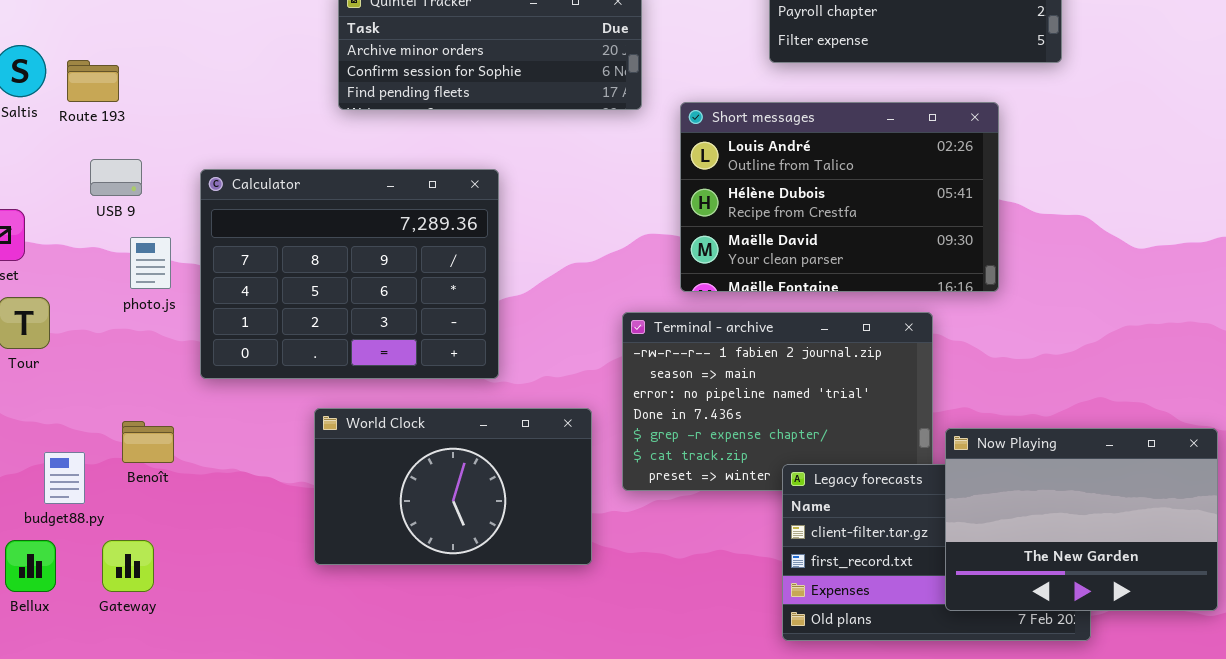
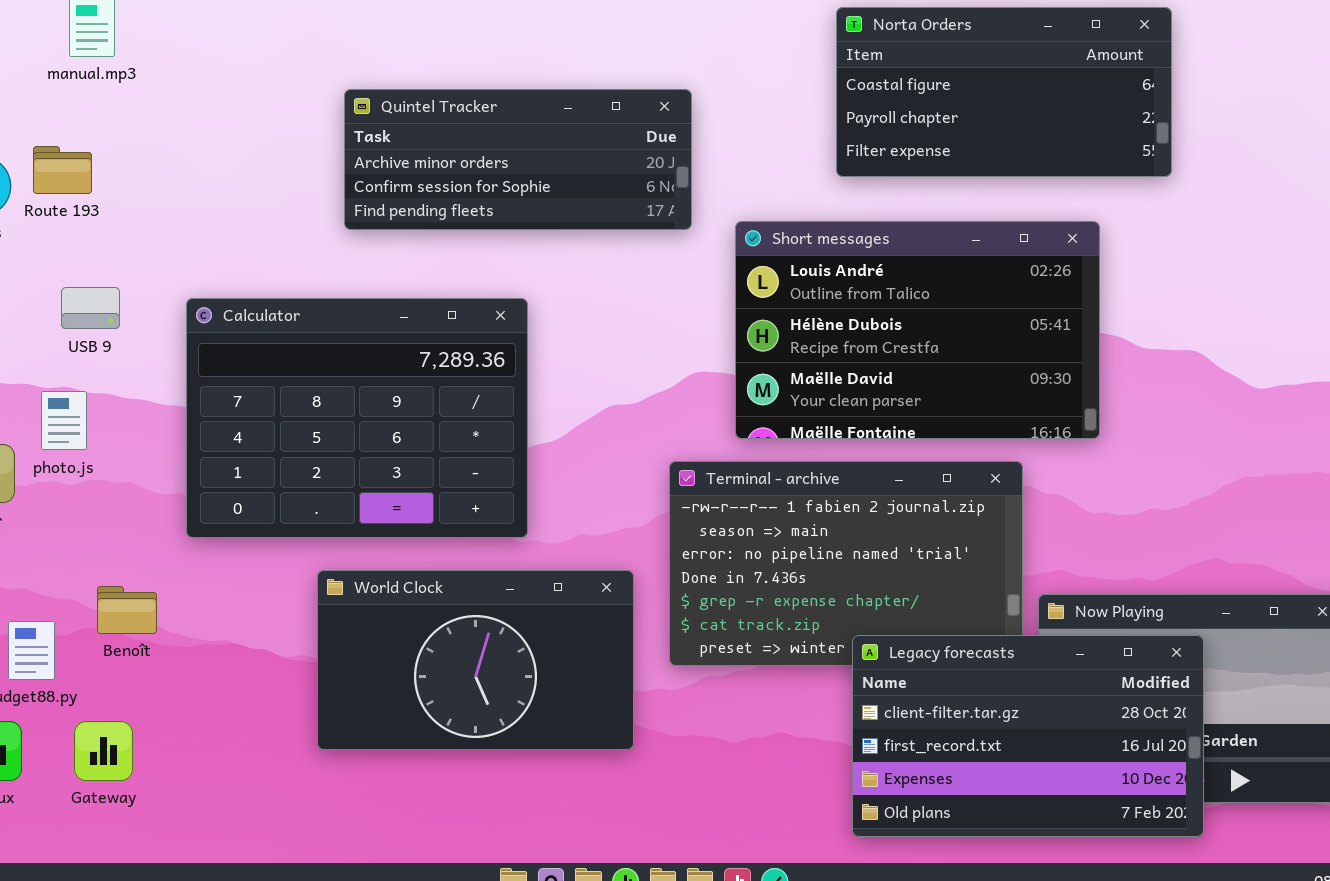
Route 193: [67,60,119,102] -> [33,146,92,194], moved
photo.js: [130,237,171,289] -> [41,391,87,450], moved
Legacy forecasts: [782,464,1091,641] -> [852,635,1204,837], raised

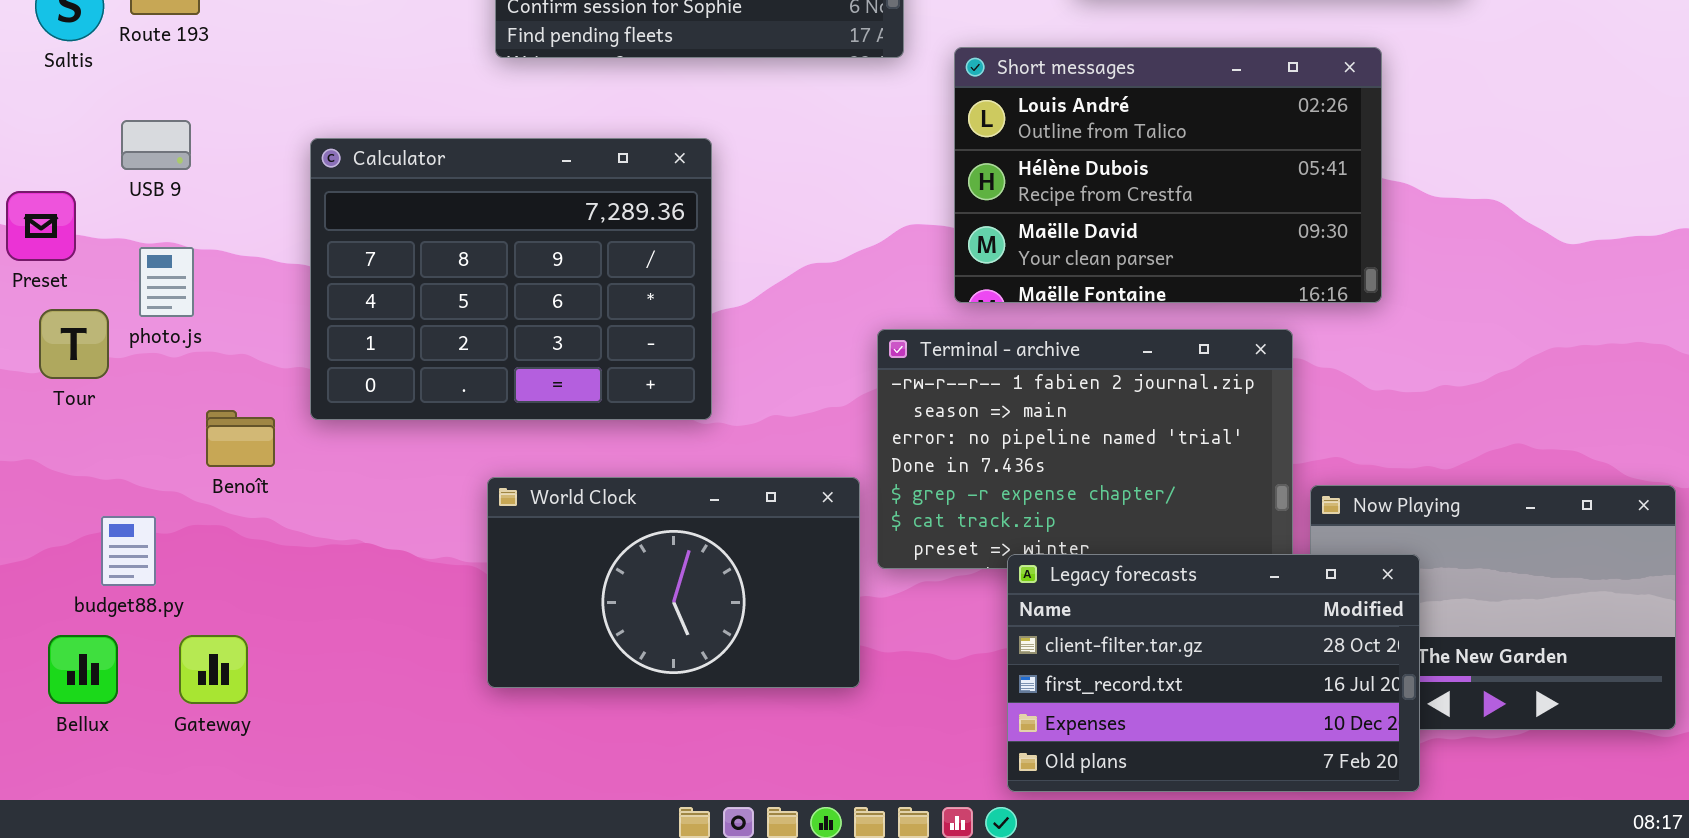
USB 9: [61,287,120,329] -> [121,120,191,170], moved
World Clock: [317,570,634,750] -> [487,477,860,688], moved
Benoît: [97,586,157,634] -> [206,410,275,467], moved
Legacy forecasts: [852,635,1204,837] -> [1007,554,1420,792], moved

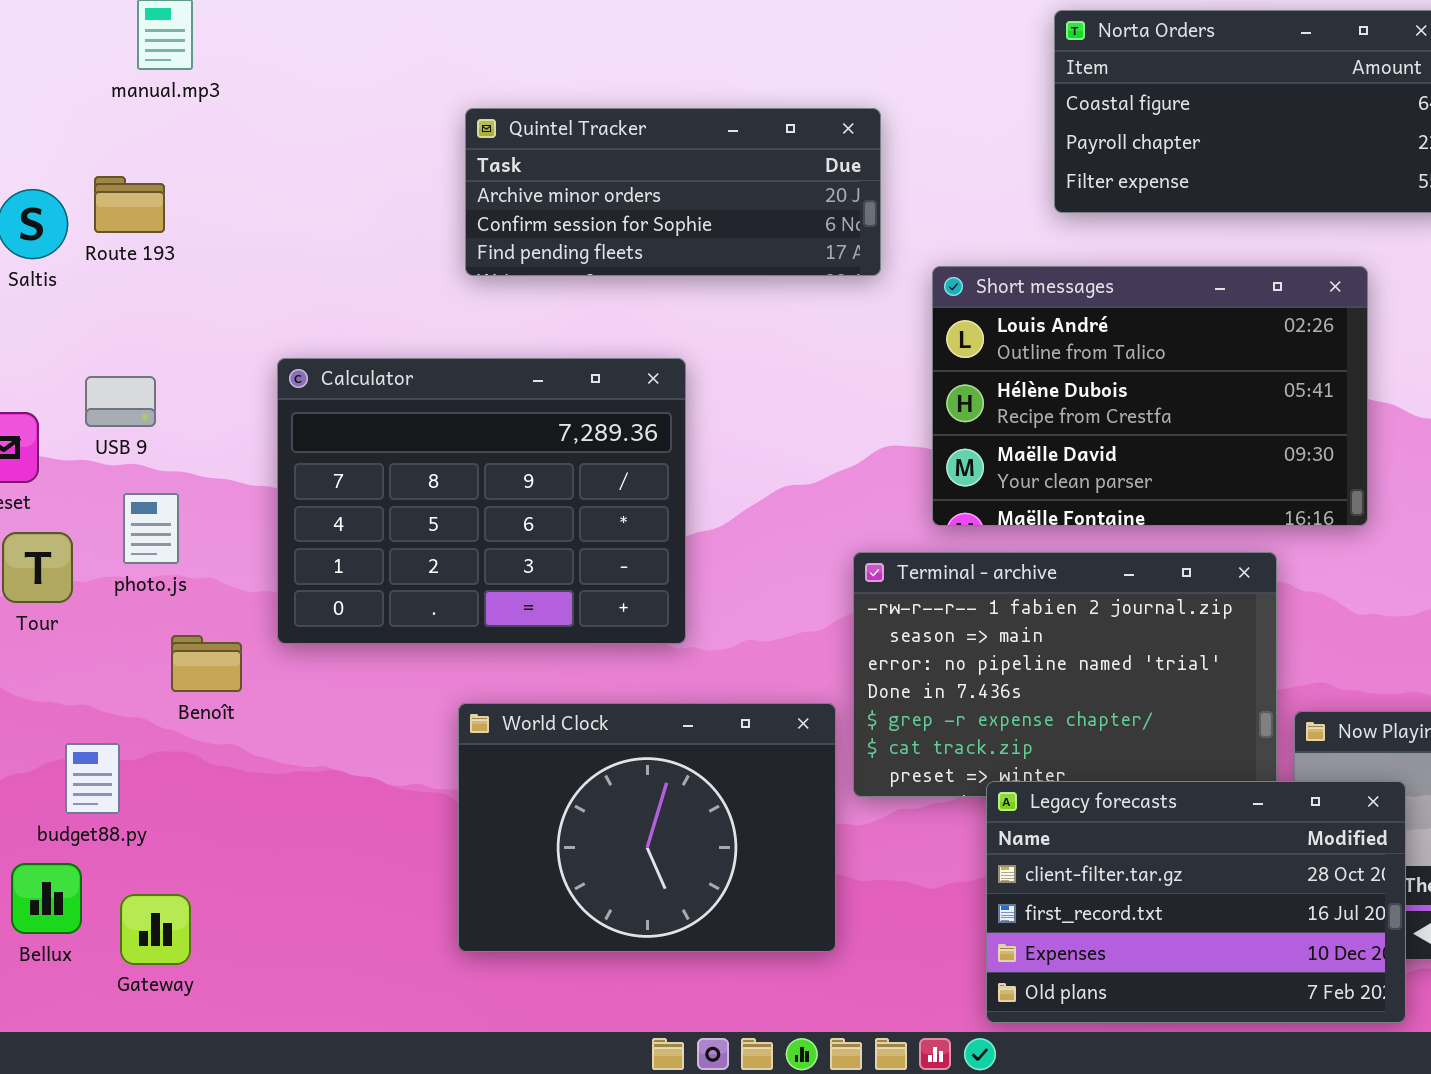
USB 9: [121,120,191,170] -> [85,376,156,427], moved
photo.js: [139,247,194,317] -> [123,493,179,564], moved
World Clock: [487,477,860,688] -> [458,703,836,952], resized
Gateway: [179,635,248,704] -> [120,894,191,965], moved

